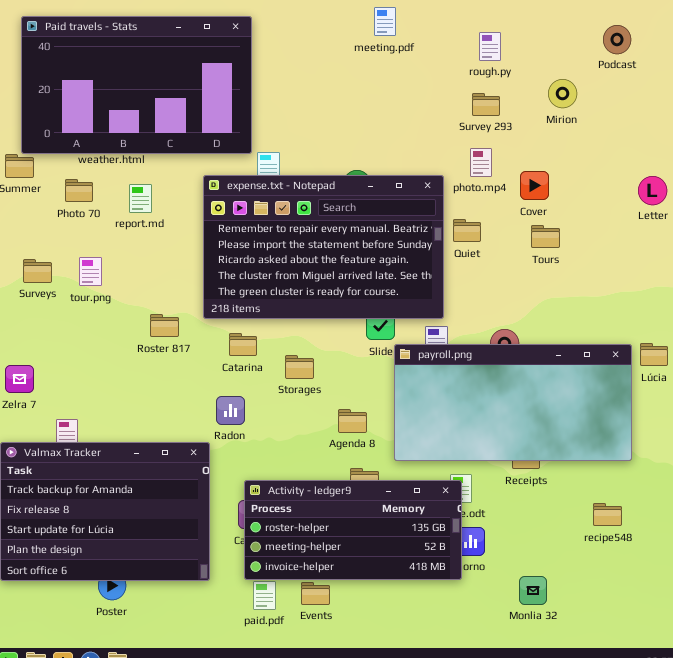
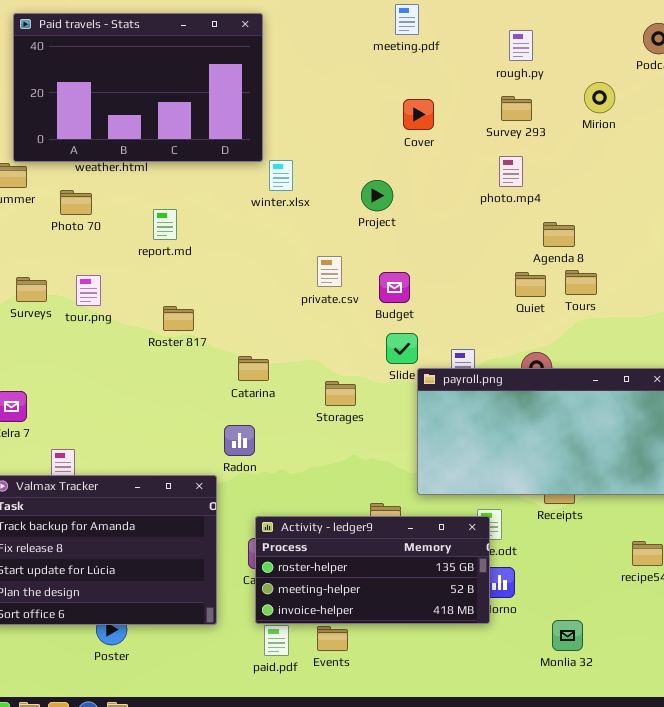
Cover: [520,171,549,200] -> [403,99,434,130], moved
expense.txt - Notepad: [203,175,444,319] -> none, closed
report.md: [129,184,152,213] -> [153,209,177,240], moved
Quiet: [453,219,481,242] -> [515,272,546,297], moved
Tours: [531,225,560,248] -> [565,270,597,295], moved
Roster 817: [150,314,179,337] -> [163,306,194,331], moved
Storages: [285,355,314,379] -> [325,381,356,406], moved
Agenda 8: [338,409,367,433] -> [543,222,575,247], moved

